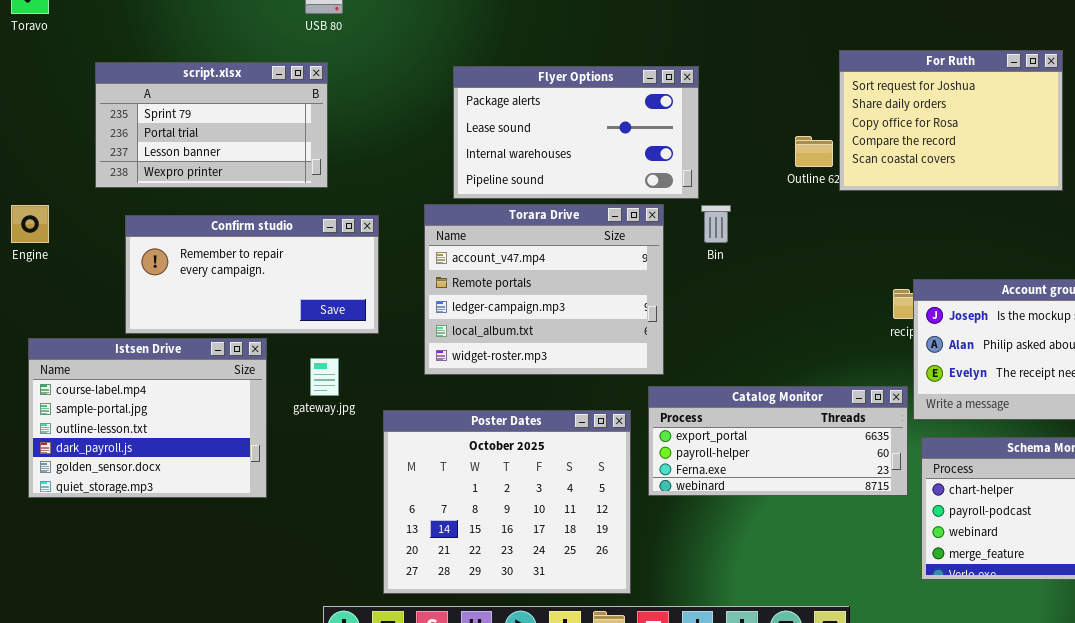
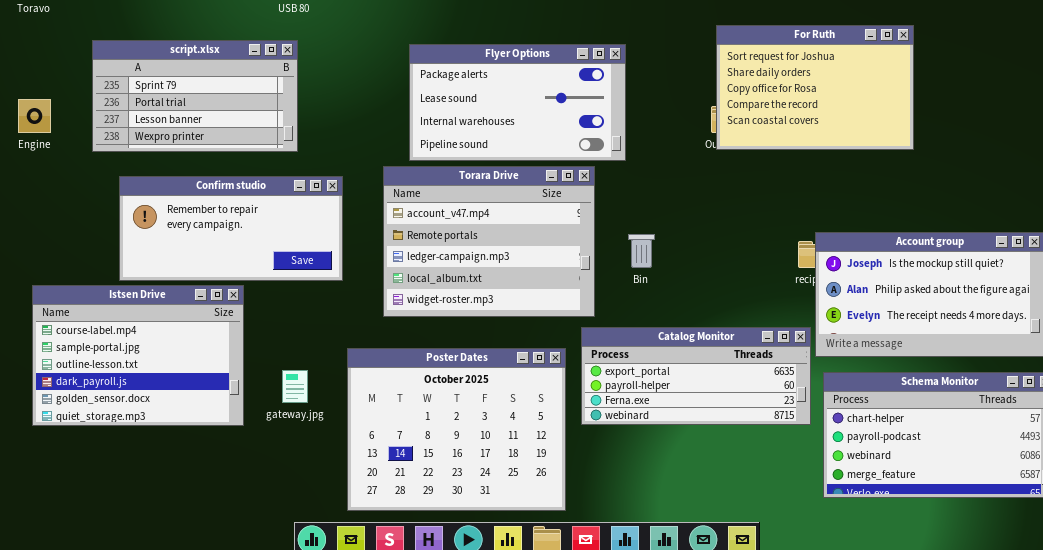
For Ruth: [839,50,1063,191] -> [716,25,914,150], moved
Engine: [11,205,49,243] -> [18,99,51,133], moved
Bin: [701,205,731,243] -> [628,234,655,268], moved
gateway.jpg: [310,358,339,396] -> [282,370,308,403], moved

